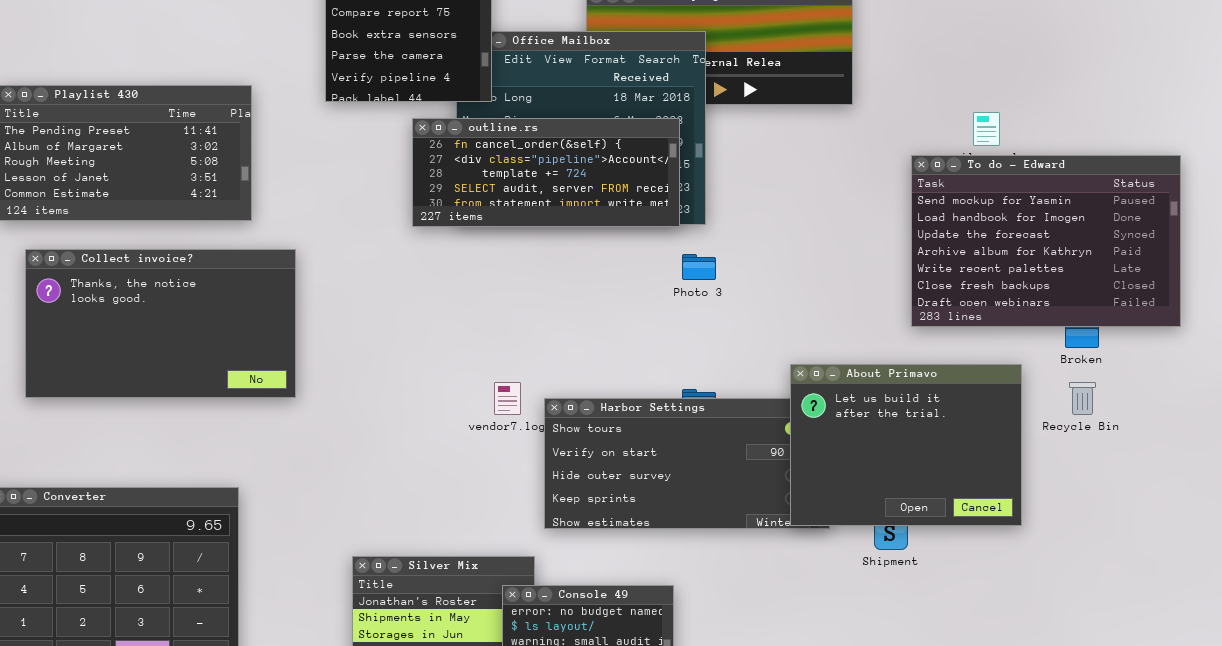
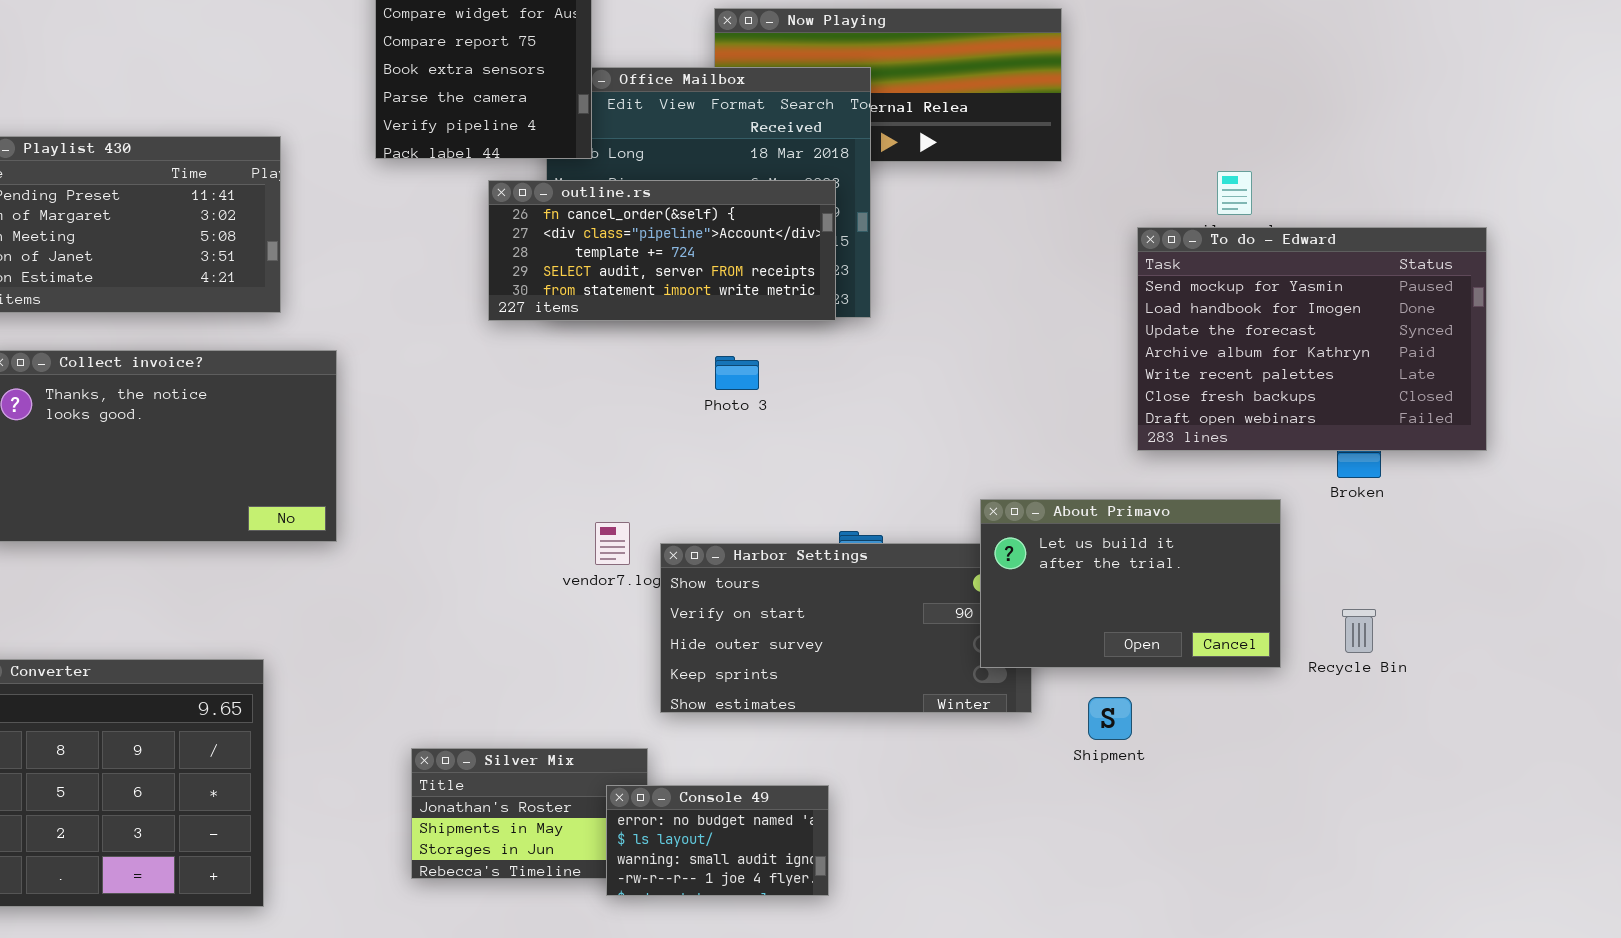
Photo 3: [682,254,716,280] -> [715,356,759,390], moved
About Primavo: [790,364,1022,526] -> [980,499,1281,668], resized
Recycle Bin: [1069,382,1096,415] -> [1342,609,1376,653], moved

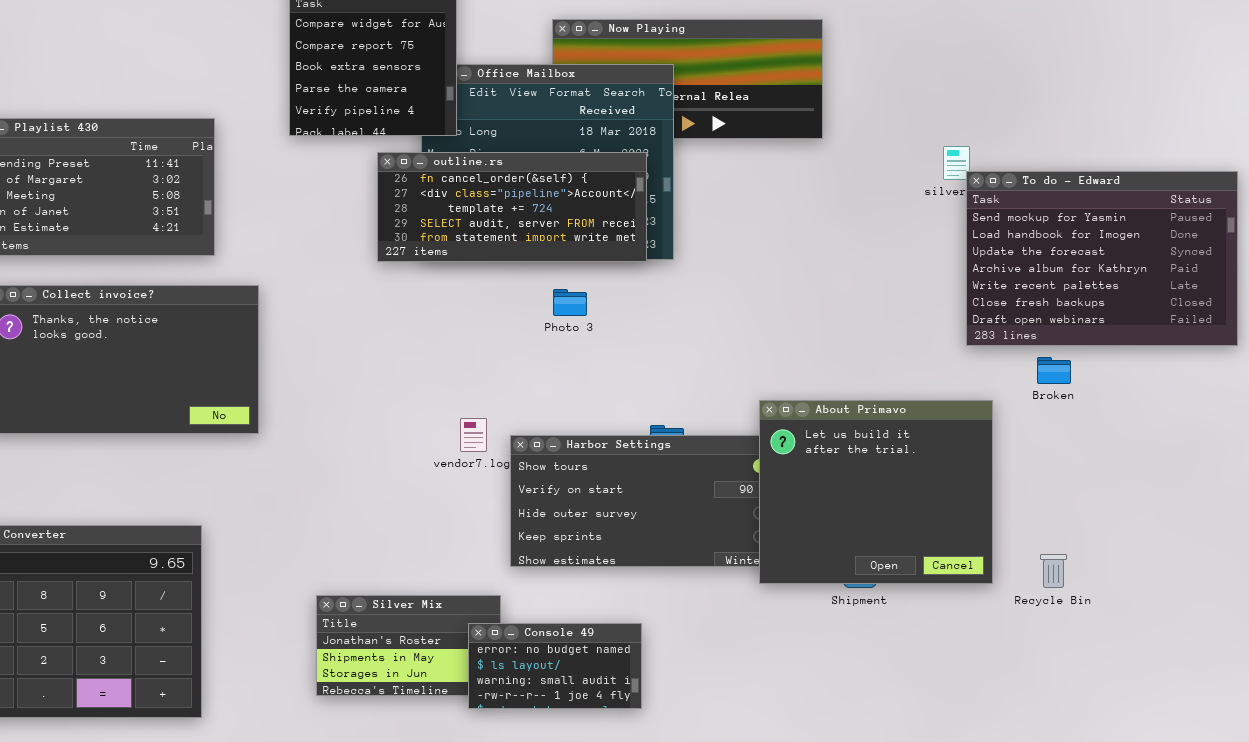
To do - Edward: [1137,227,1487,451] -> [966,171,1238,346], moved
About Primavo: [980,499,1281,668] -> [759,400,993,584], resized
Recycle Bin: [1342,609,1376,653] -> [1040,554,1067,588], moved

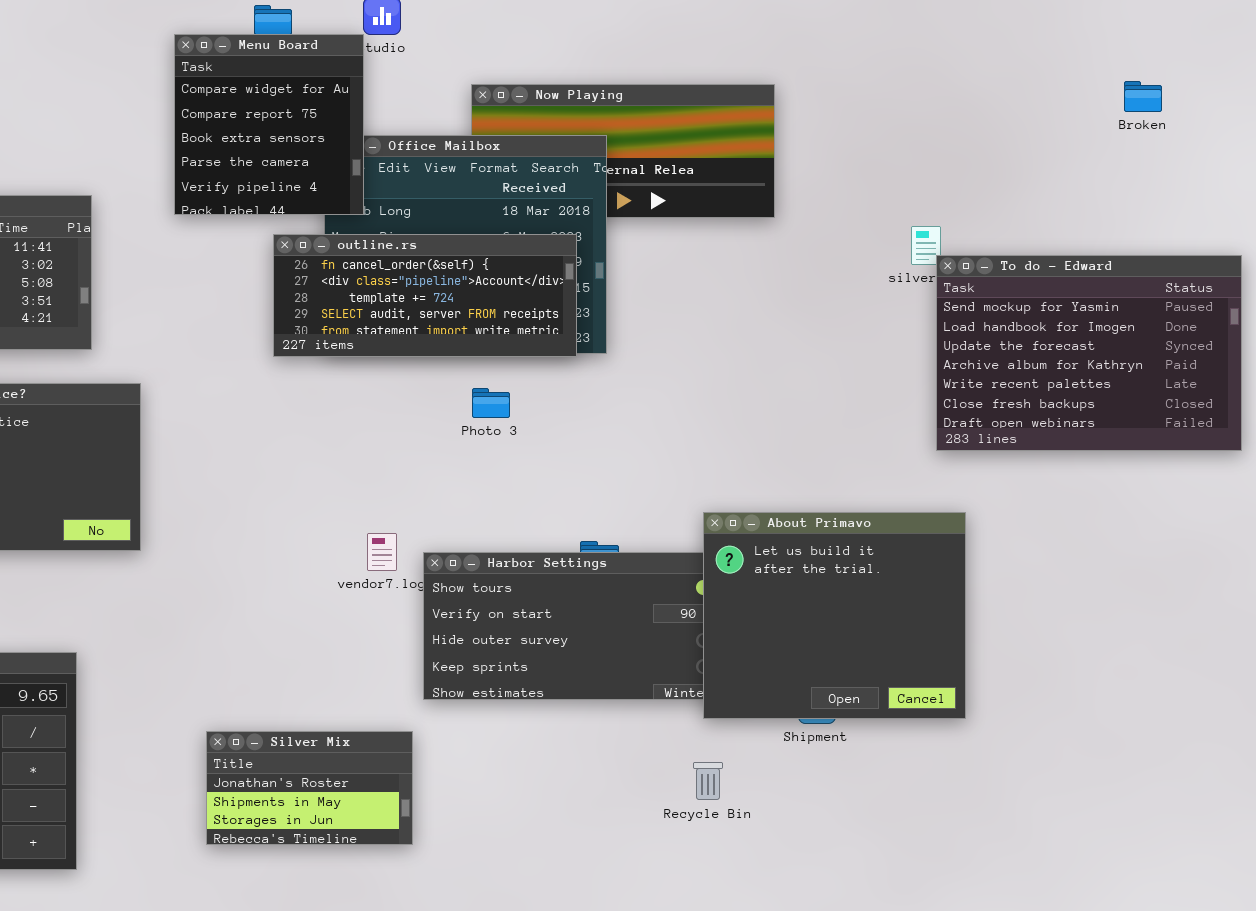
Broken: [1037,357,1071,384] -> [1124,81,1162,112], moved
Recycle Bin: [1040,554,1067,588] -> [693,762,723,800], moved
Console 49: [468,623,642,709] -> none, closed

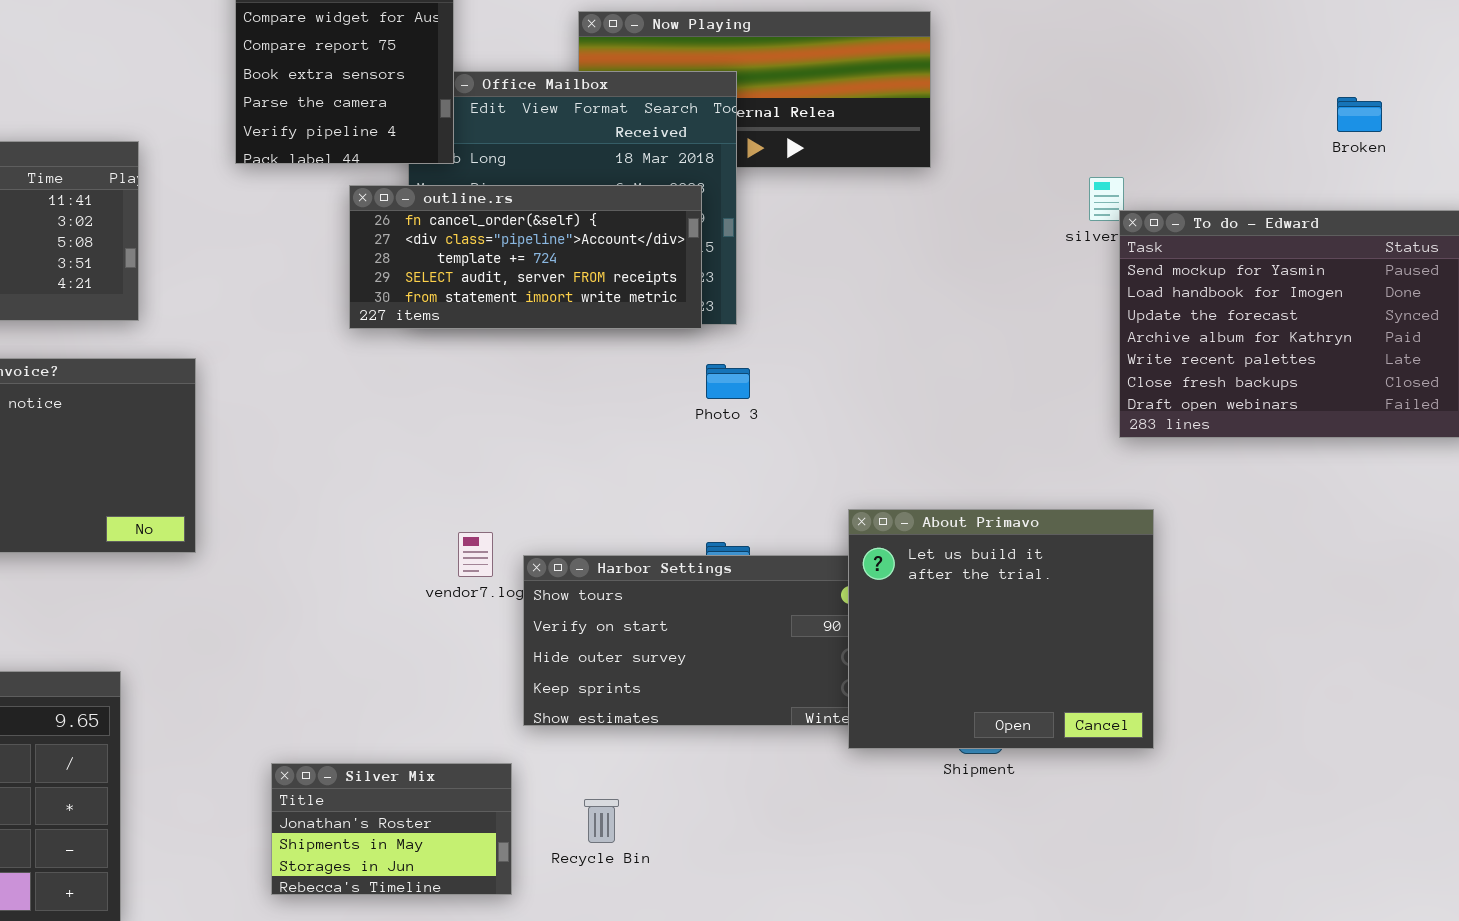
Broken: [1124,81,1162,112] -> [1337,97,1382,132], moved
Photo 3: [472,388,510,418] -> [706,364,750,399], moved
Recycle Bin: [693,762,723,800] -> [584,799,619,843], moved

